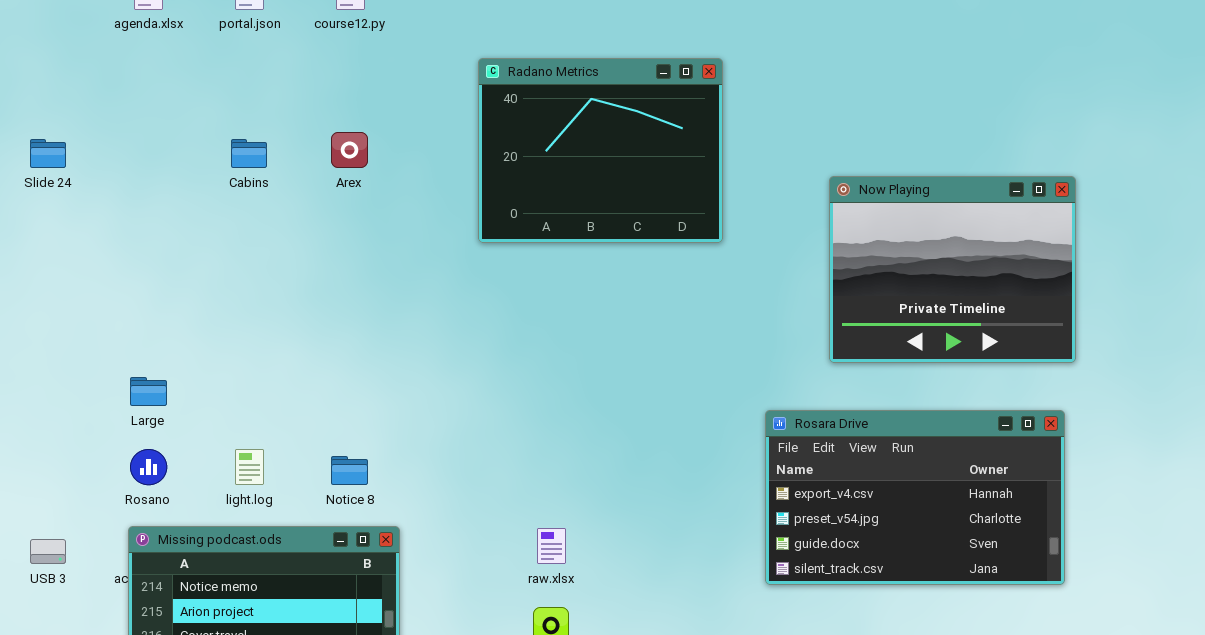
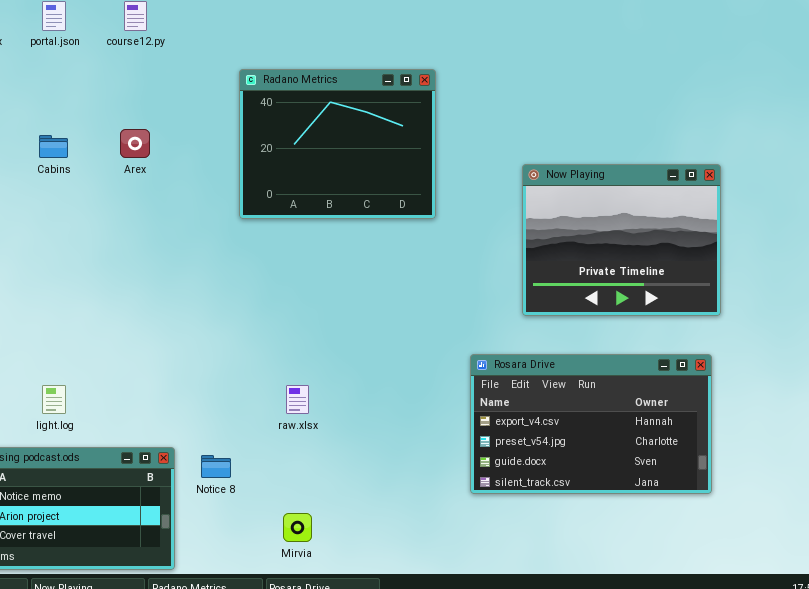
Notice 8: [331,456,368,485] -> [201,455,231,478], moved
raw.xlsx: [537,528,566,564] -> [286,385,309,414], moved

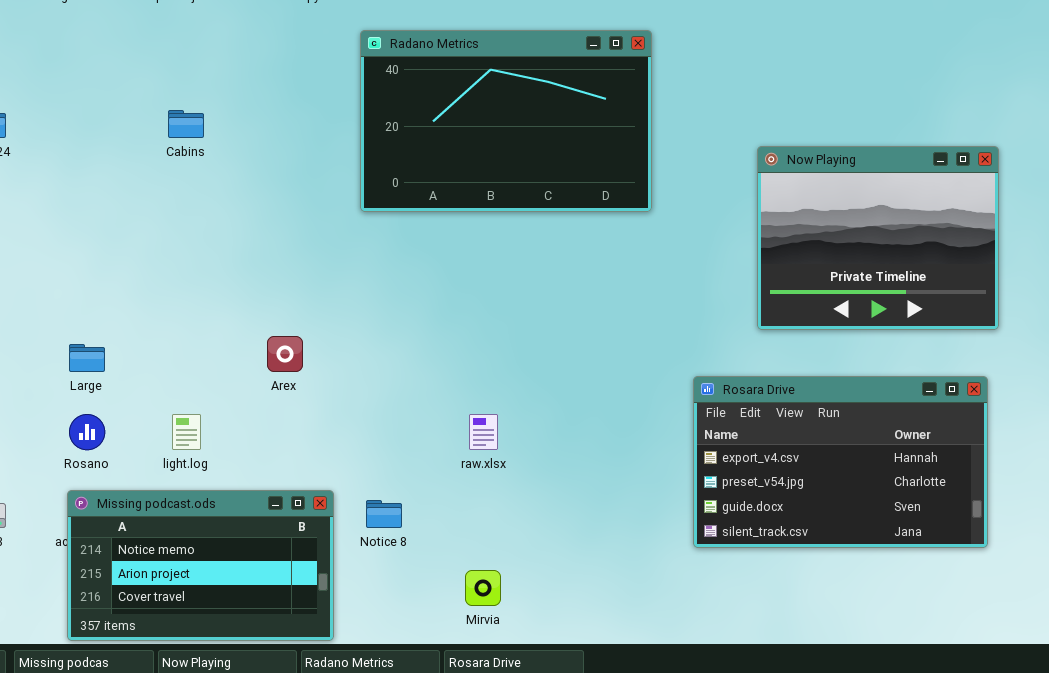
Radano Metrics: [239,69,436,219] -> [360,30,652,212], resized
Arex: [120,129,150,158] -> [267,336,303,372], moved

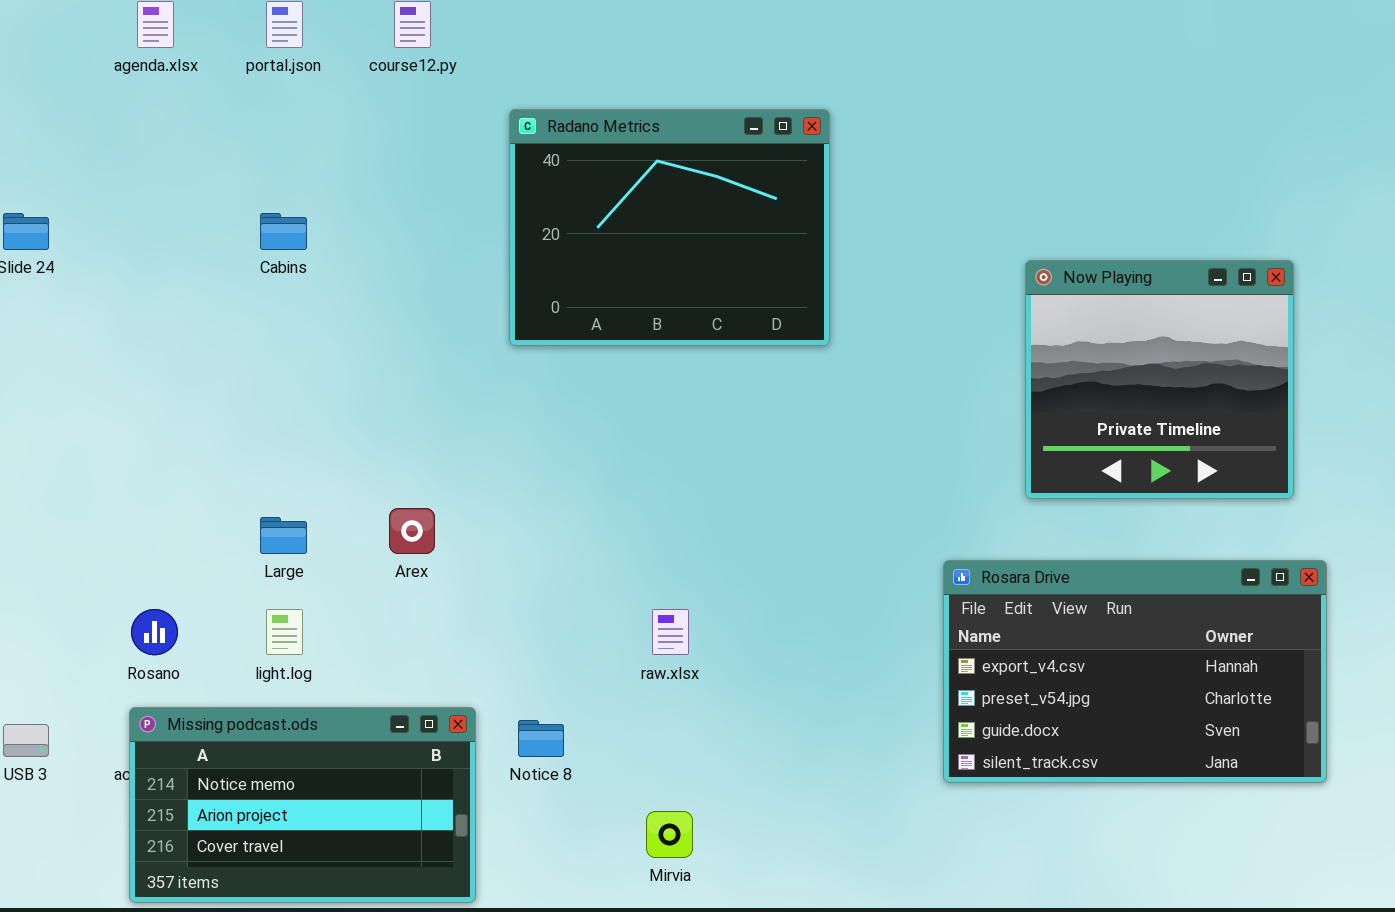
Radano Metrics: [360,30,652,212] -> [509,109,830,346], resized
Now Playing: [757,146,999,330] -> [1025,260,1294,499], resized
Large: [69,344,105,372] -> [260,517,307,554], moved

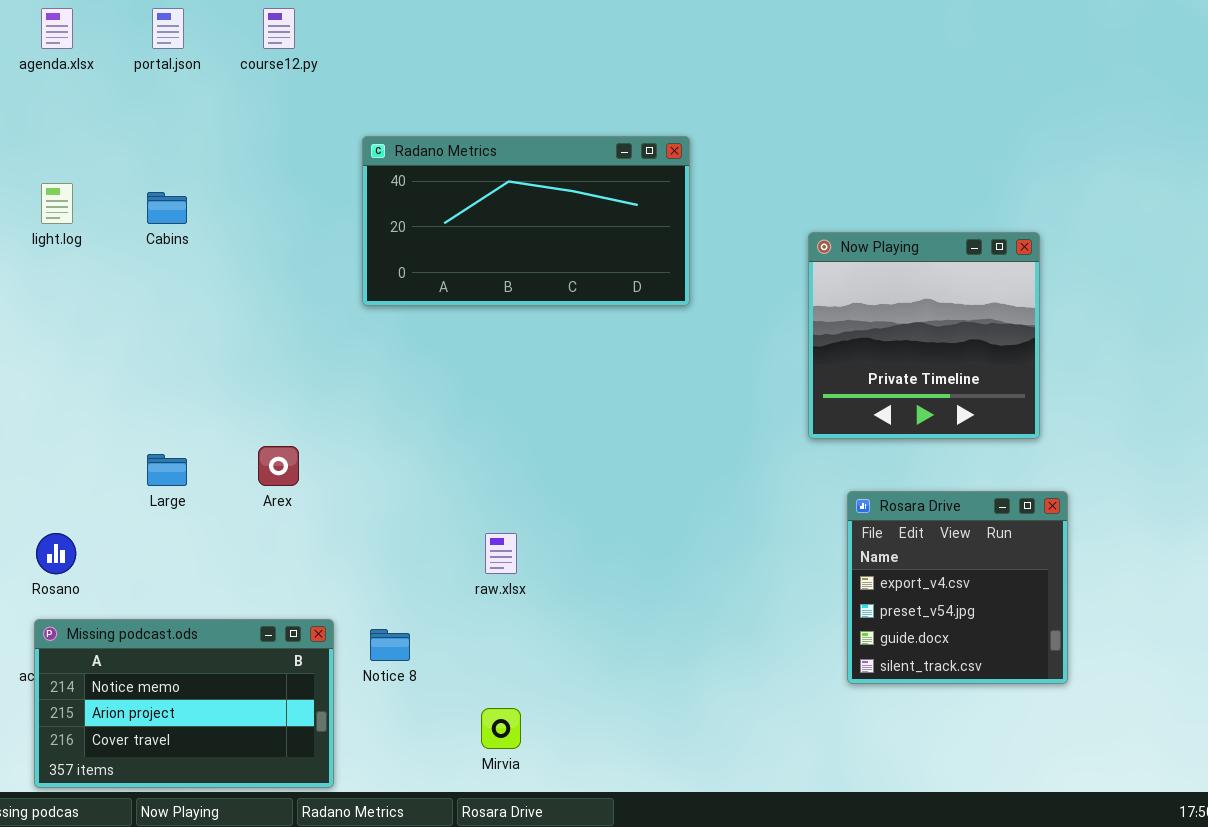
Radano Metrics: [509,109,830,346] -> [362,136,690,306], resized
Rosara Drive: [943,560,1327,783] -> [847,491,1068,684], resized
light.log: [266,609,303,655] -> [41,183,73,224], moved

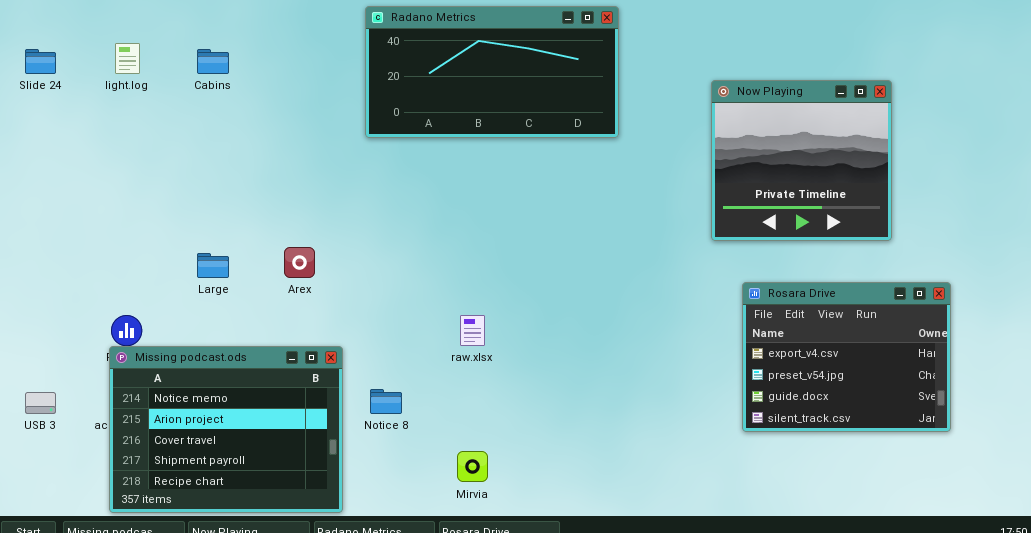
Rosara Drive: [847,491,1068,684] -> [742,282,951,432], resized
Missing podcast.ods: [34,619,334,788] -> [109,346,343,513], resized

